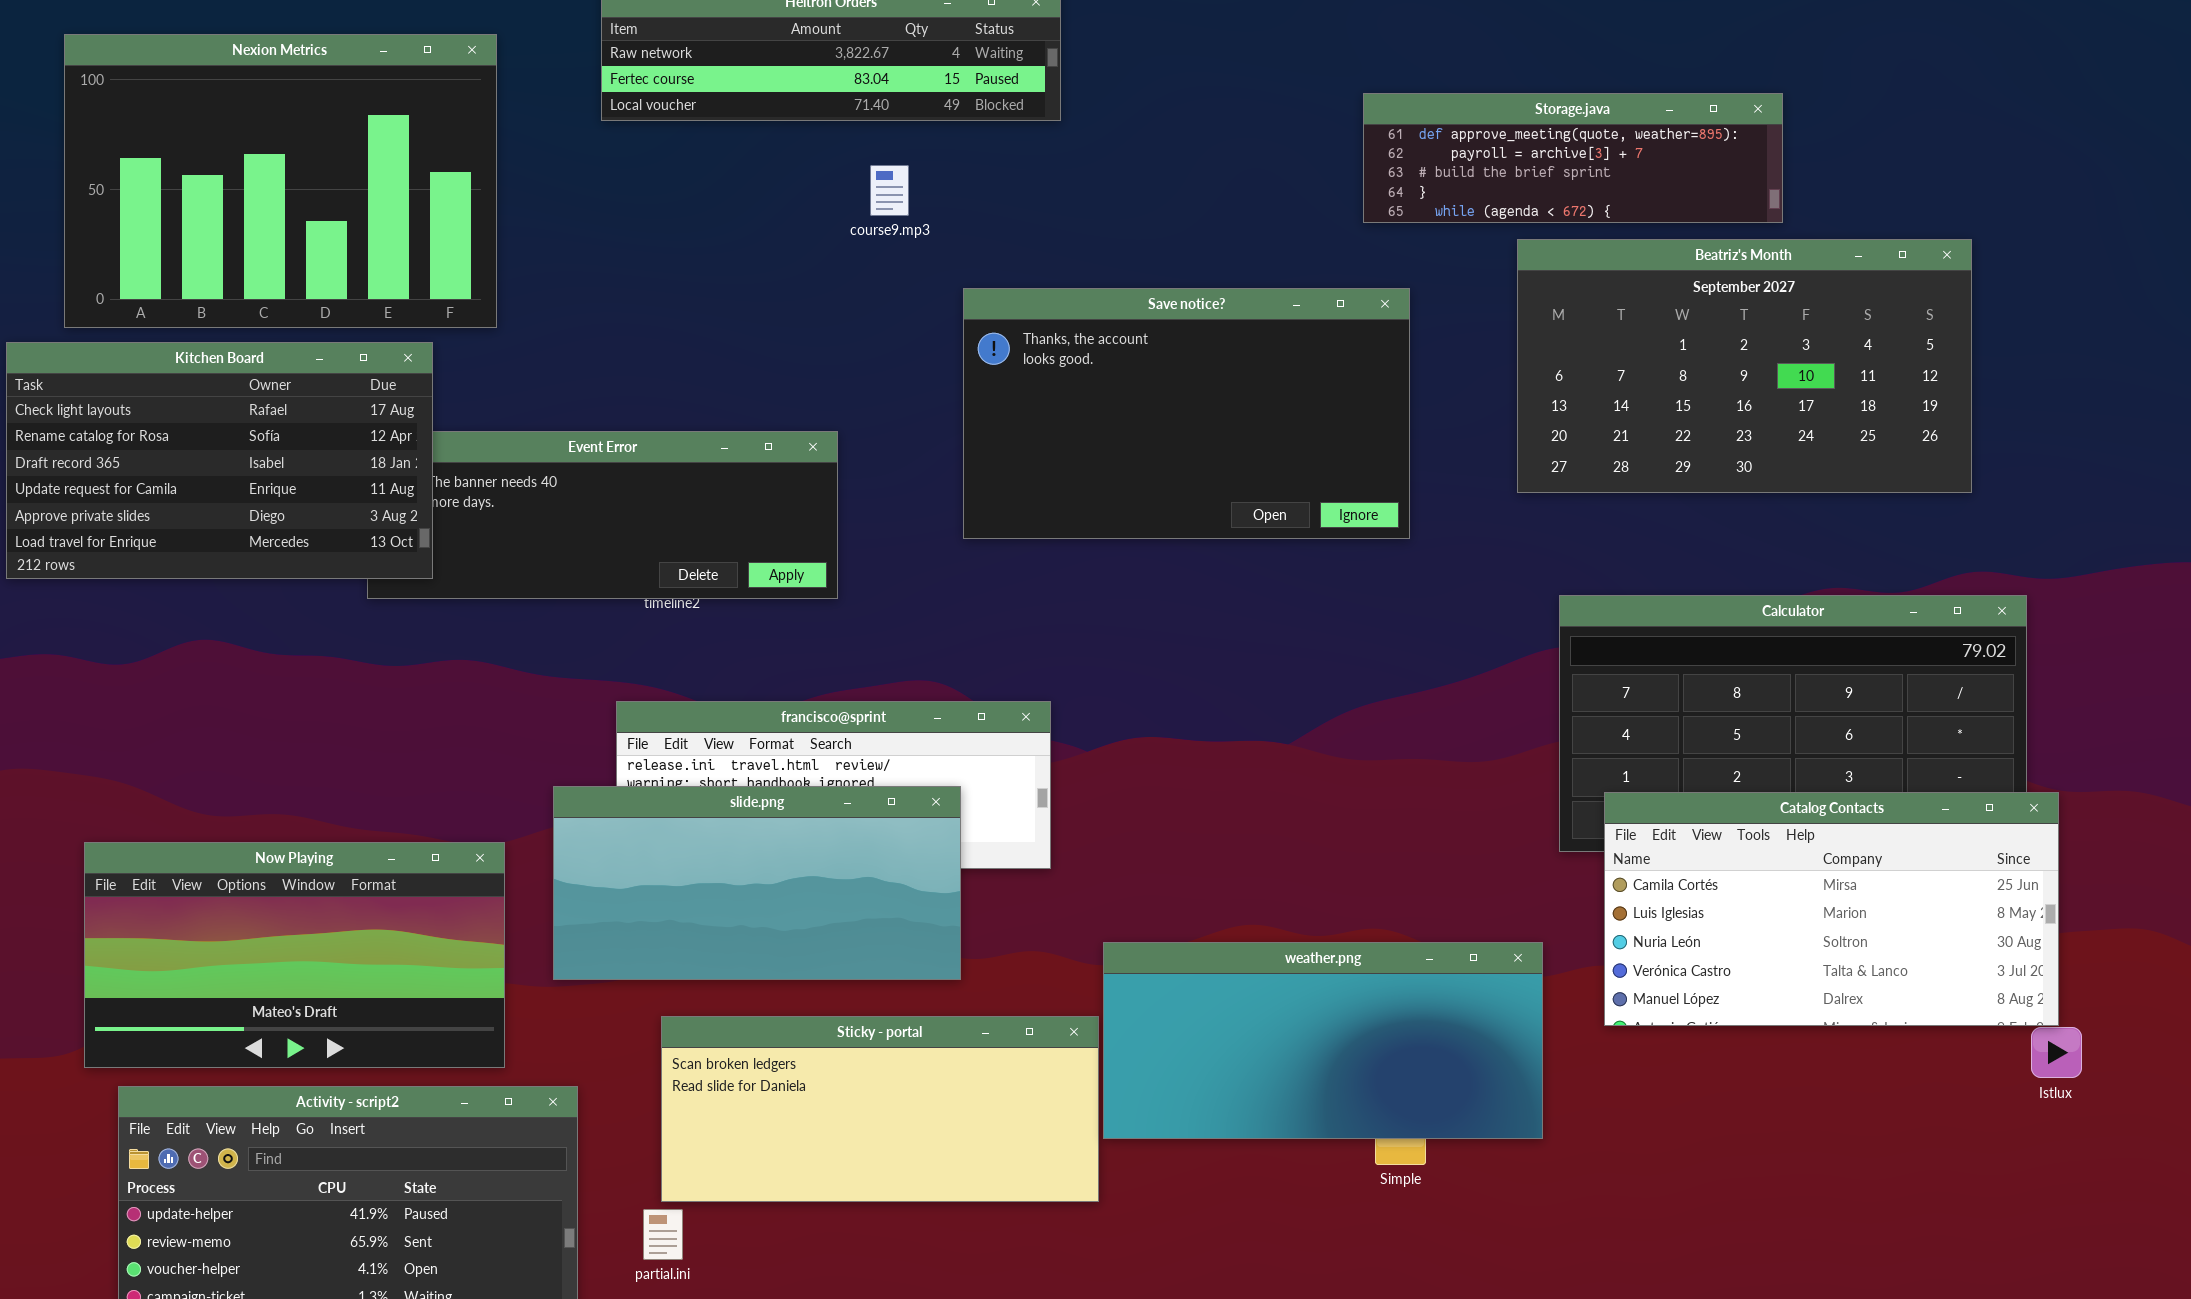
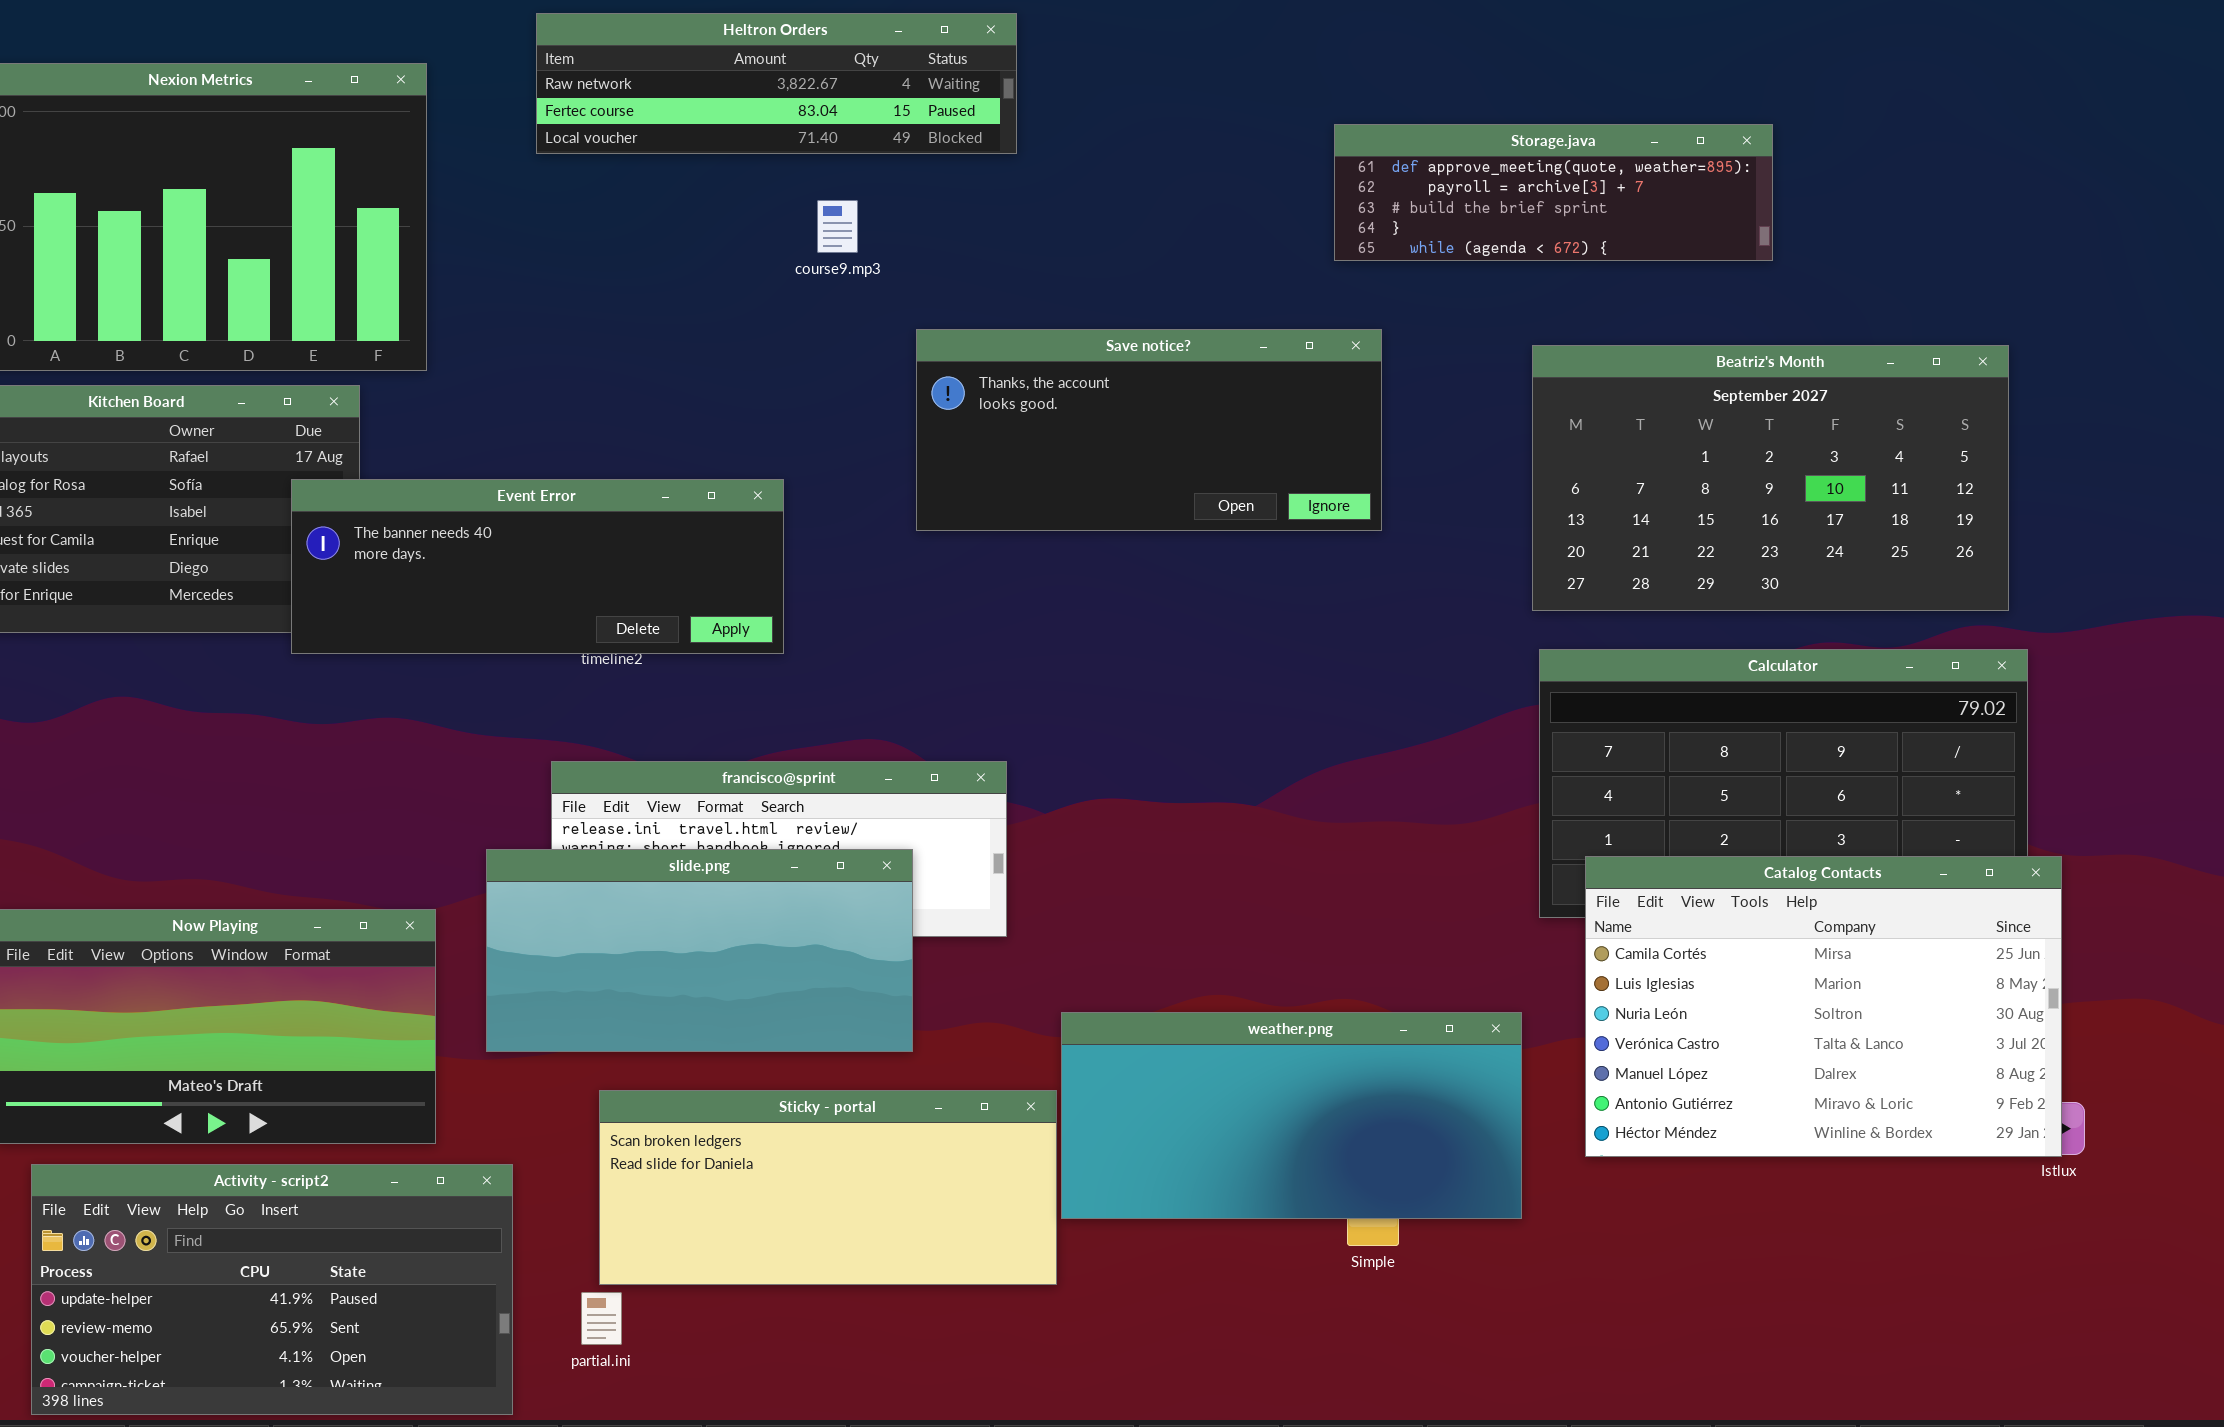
Beatriz's Month: [1517,239,1972,493] -> [1532,345,2009,611], moved
Save notice?: [963,288,1410,539] -> [916,329,1382,531], resized
Event Error: [367,431,838,599] -> [291,479,784,654], raised
Catalog Contacts: [1604,792,2059,1026] -> [1585,856,2062,1157], resized

